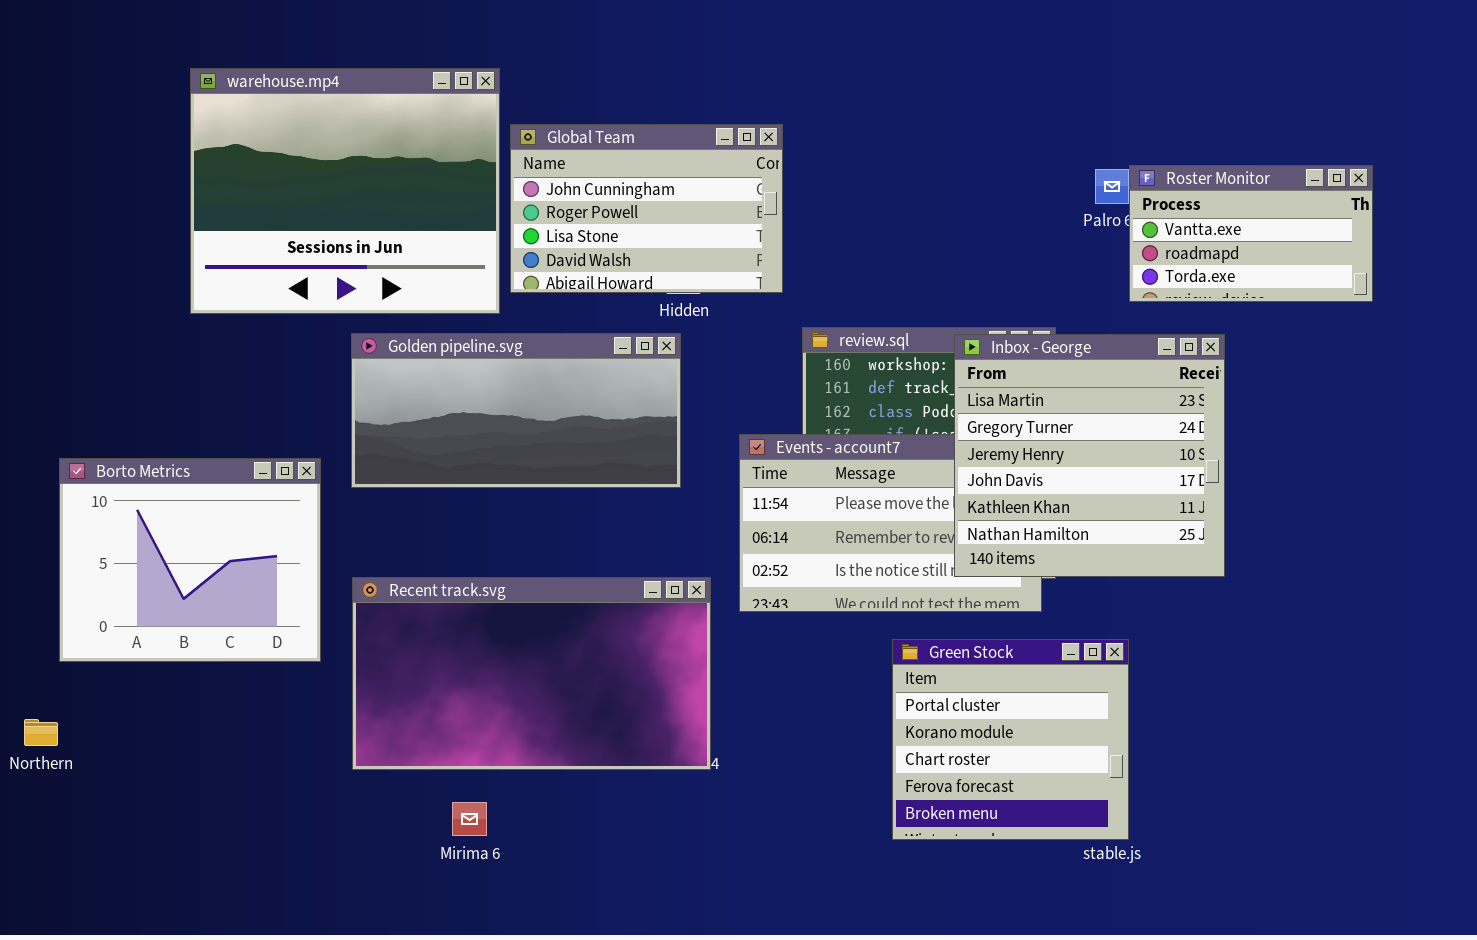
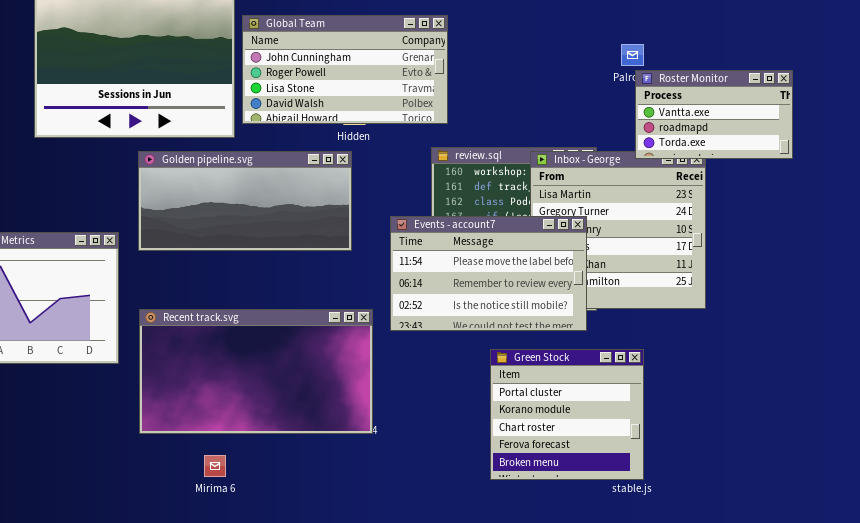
Global Team: [510,124,783,293] -> [242,15,448,124], resized
Roster Monitor: [1129,165,1373,302] -> [635,70,793,159], moved
Events - account7: [739,434,1042,612] -> [390,216,587,331], raised

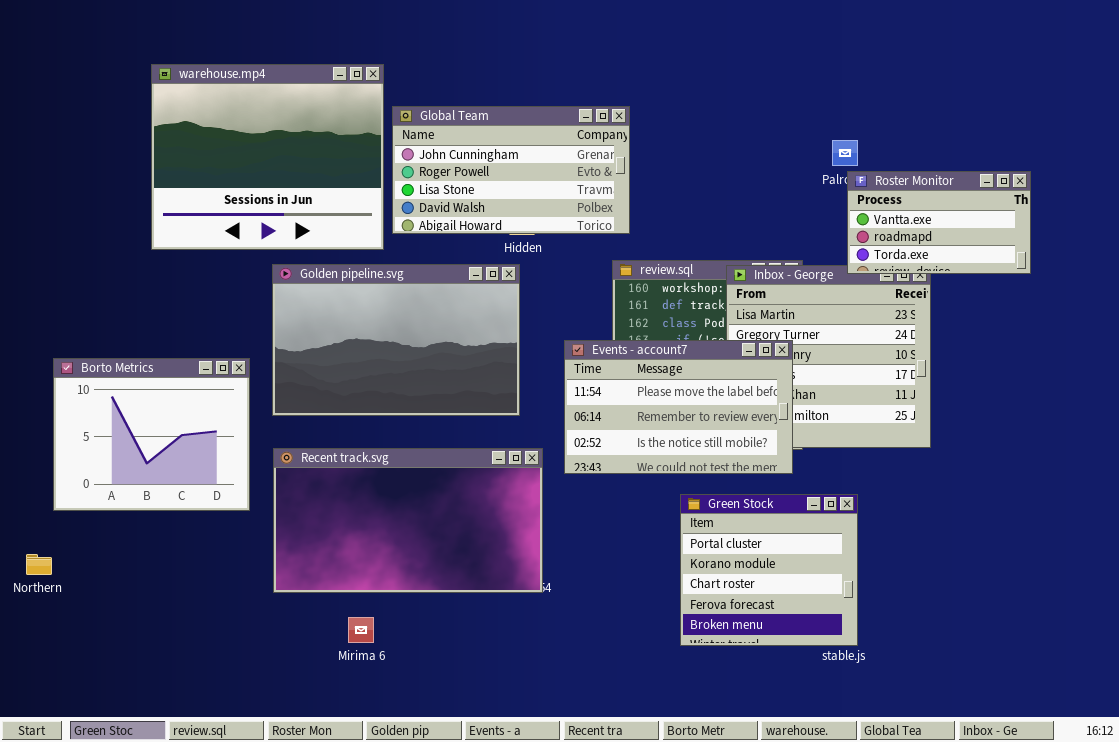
Golden pipeline.svg: [138,151,352,251] -> [272,264,520,416], resized

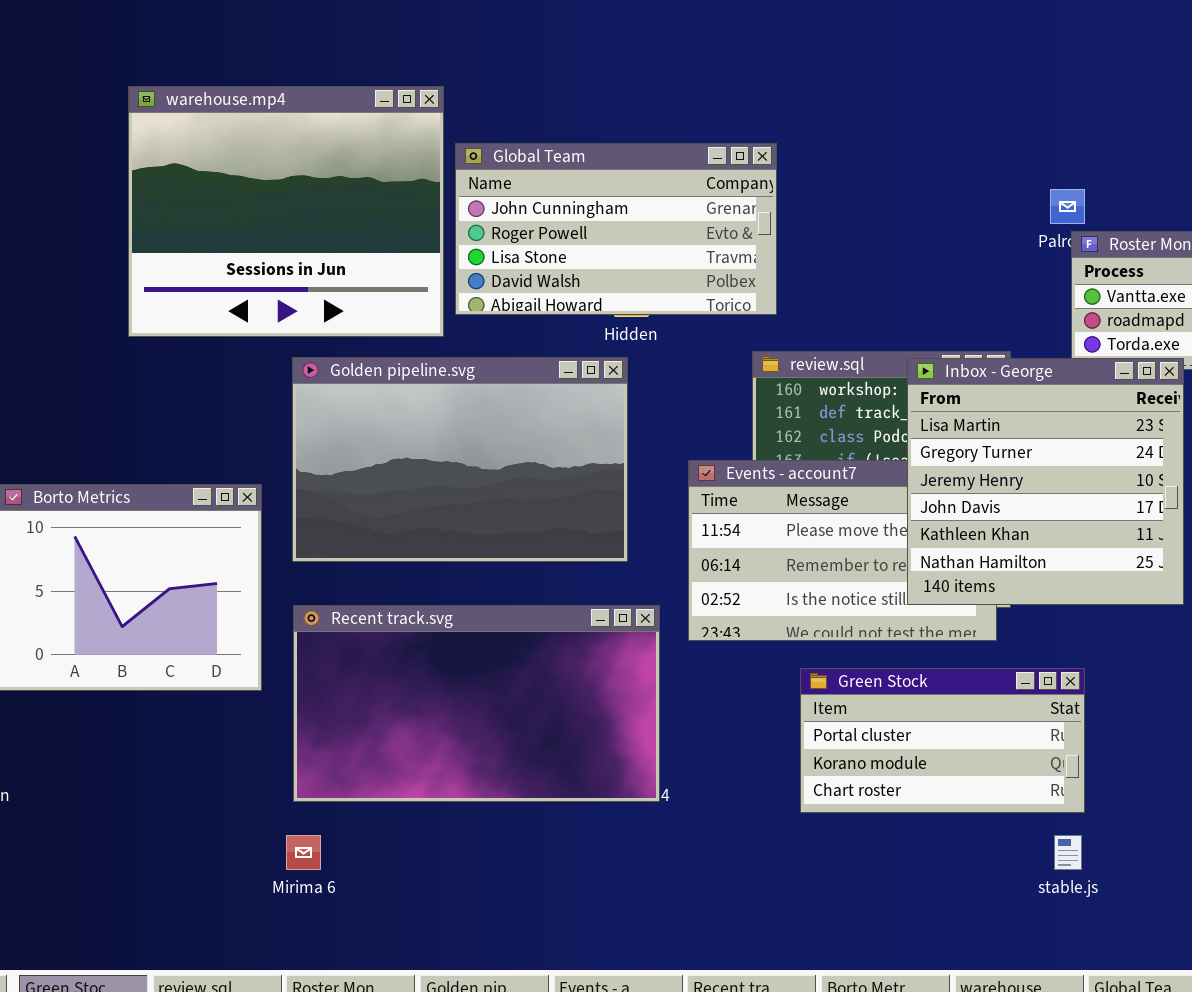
Inbox - George: [726,265,931,448] -> [907,358,1184,605], raised
Green Stock: [680,494,858,646] -> [800,668,1085,813], resized
Mirima 6: [348,617,374,643] -> [286,835,321,870], moved

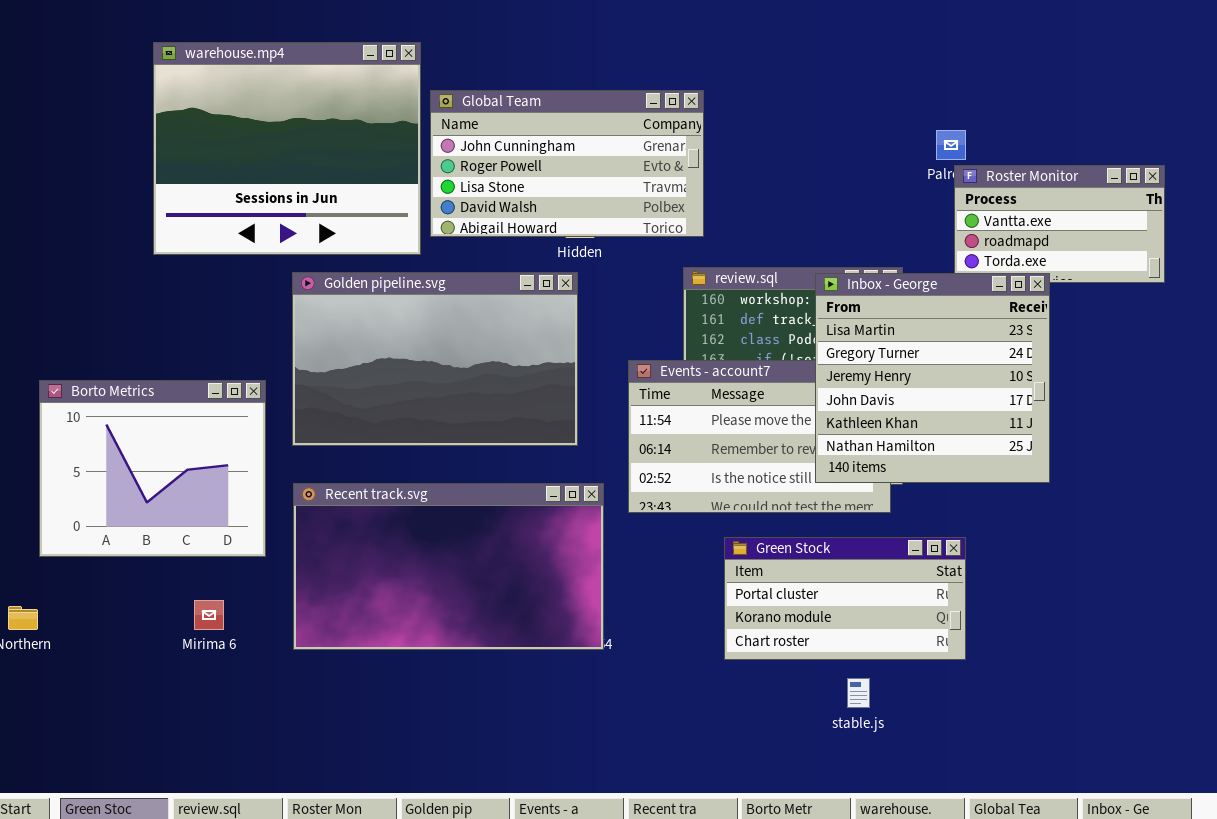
Mirima 6: [286,835,321,870] -> [194,600,224,630], moved
stable.js: [1054,835,1082,870] -> [847,678,870,708], moved

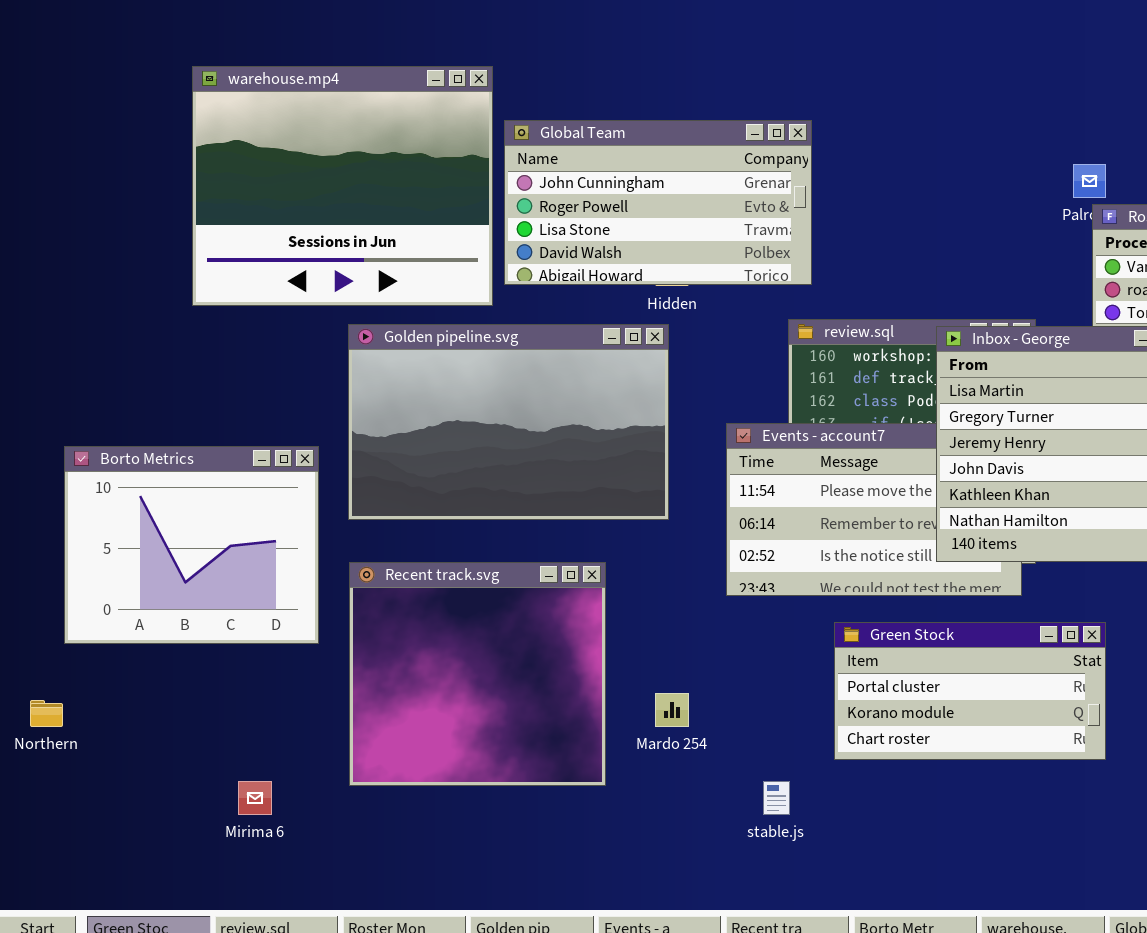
Recent track.svg: [293,483,604,650] -> [349,562,606,786], resized
Mirima 6: [194,600,224,630] -> [238,781,272,815], moved
stable.js: [847,678,870,708] -> [763,781,790,815], moved

